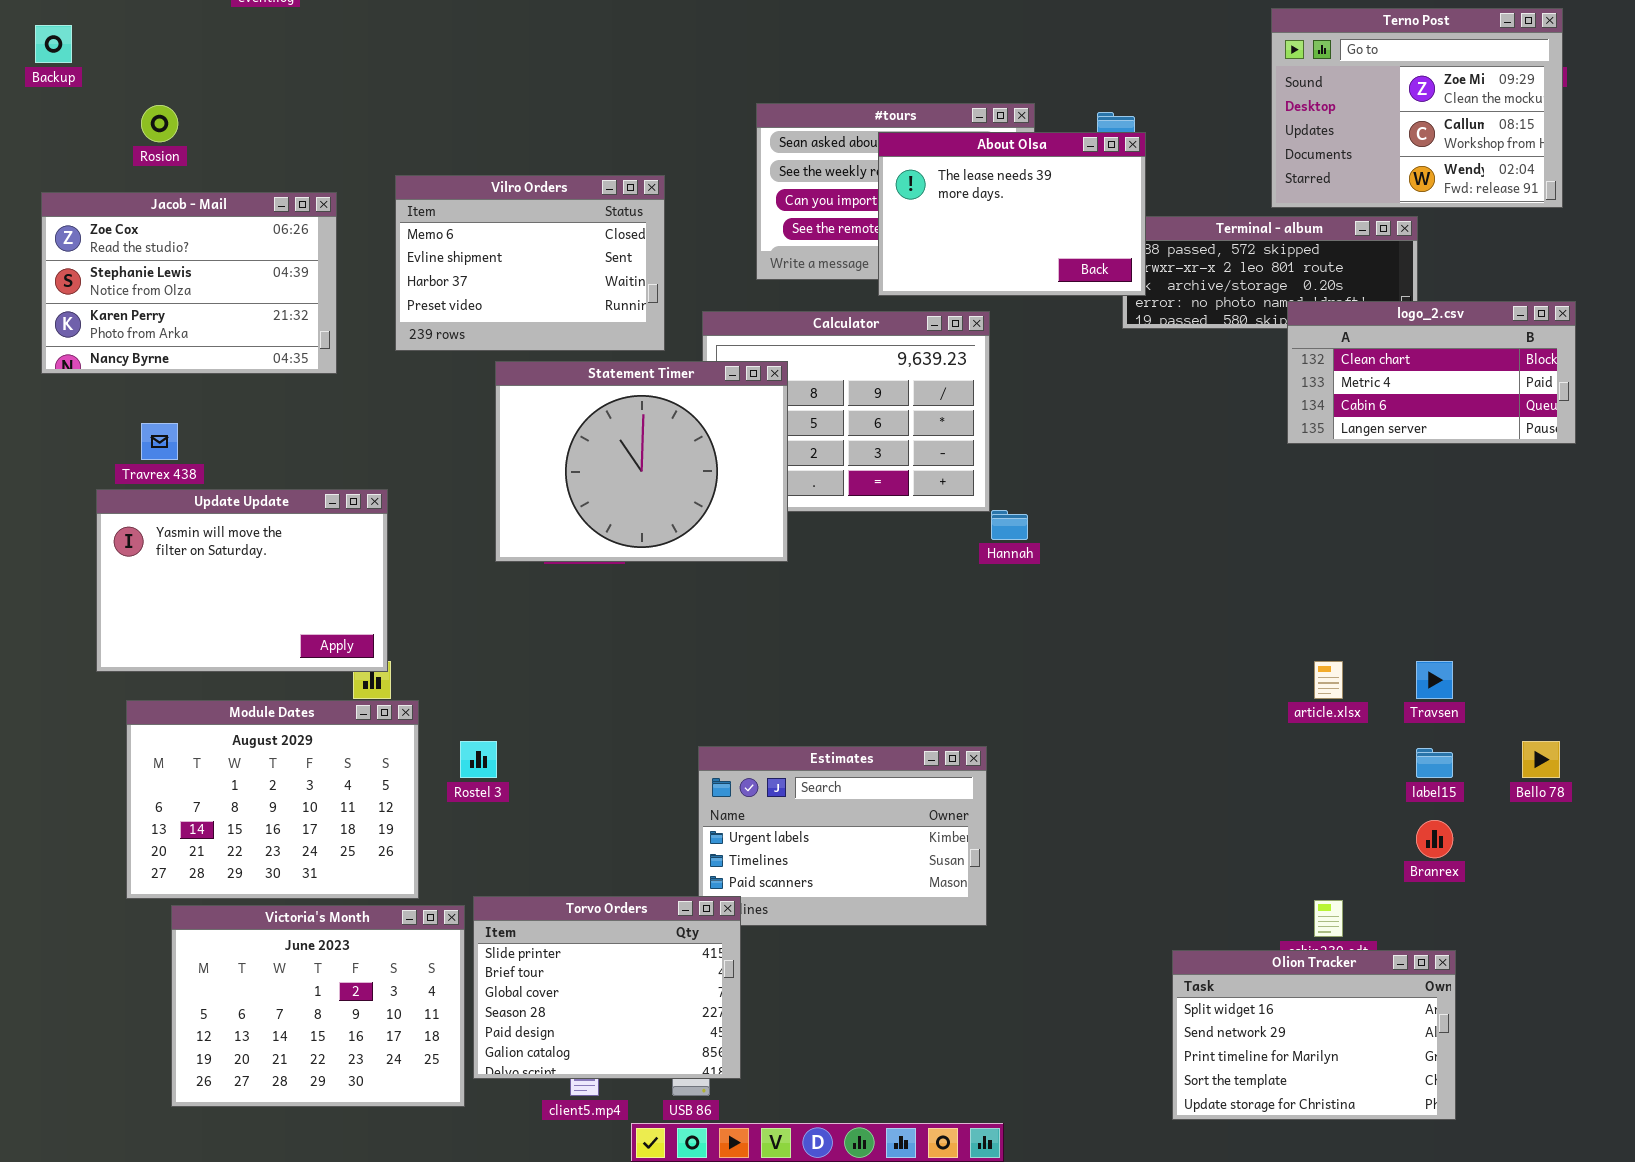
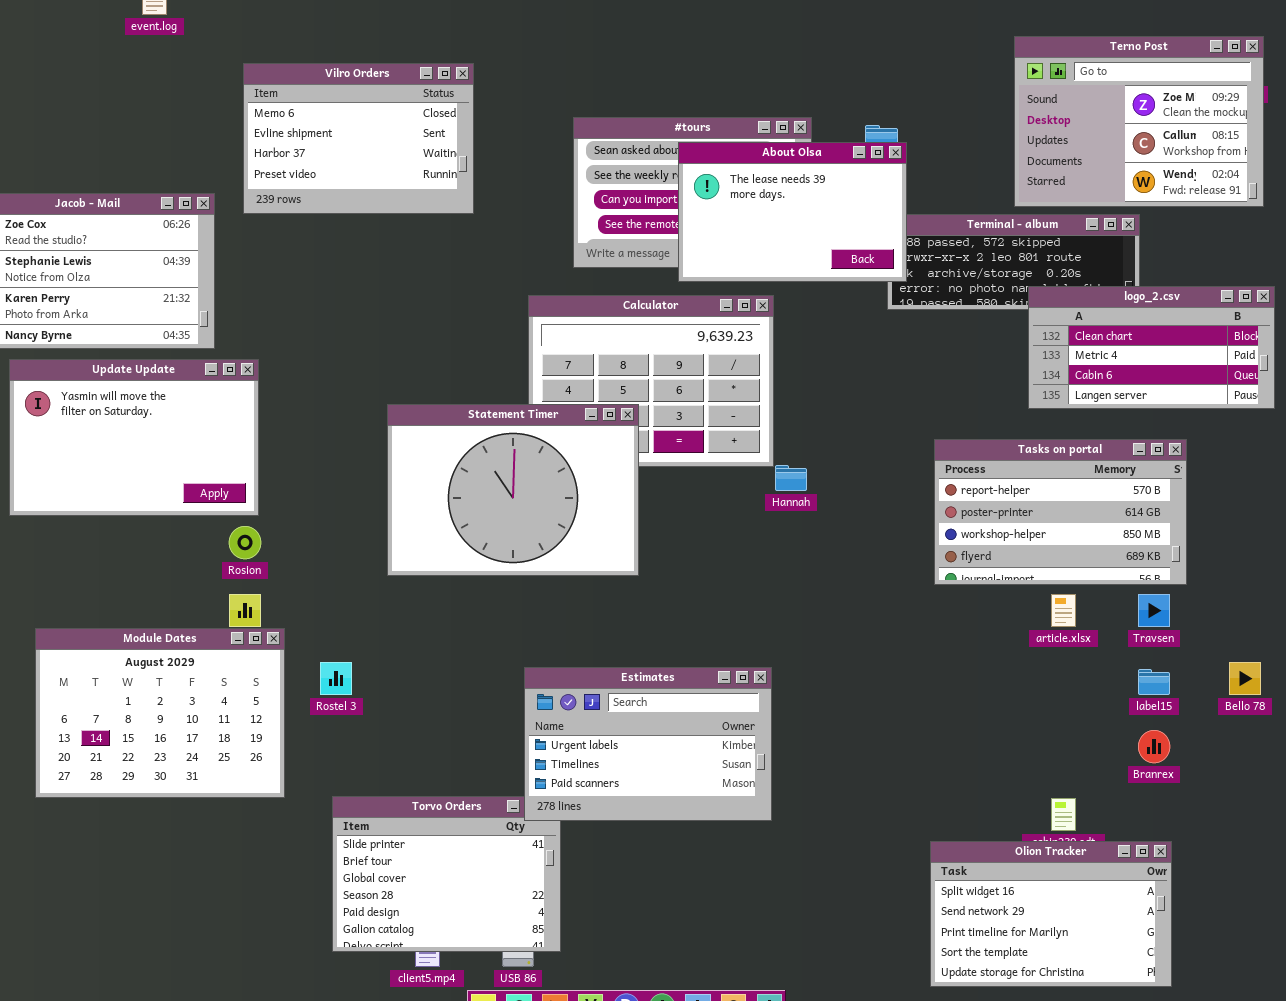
Rosion: [141,105,178,142] -> [229,526,261,559], moved
Vilro Orders: [395,175,665,351] -> [243,63,474,214], moved
Statement Timer: [495,361,788,562] -> [387,404,639,576], moved
Tasks on portal: none -> [934,439,1187,585], opened
Update Update: [96,489,388,672] -> [9,359,259,516], moved
Estimates: [698,746,987,926] -> [524,667,772,821], raised
Victoria's Month: [171,905,465,1107] -> none, closed

